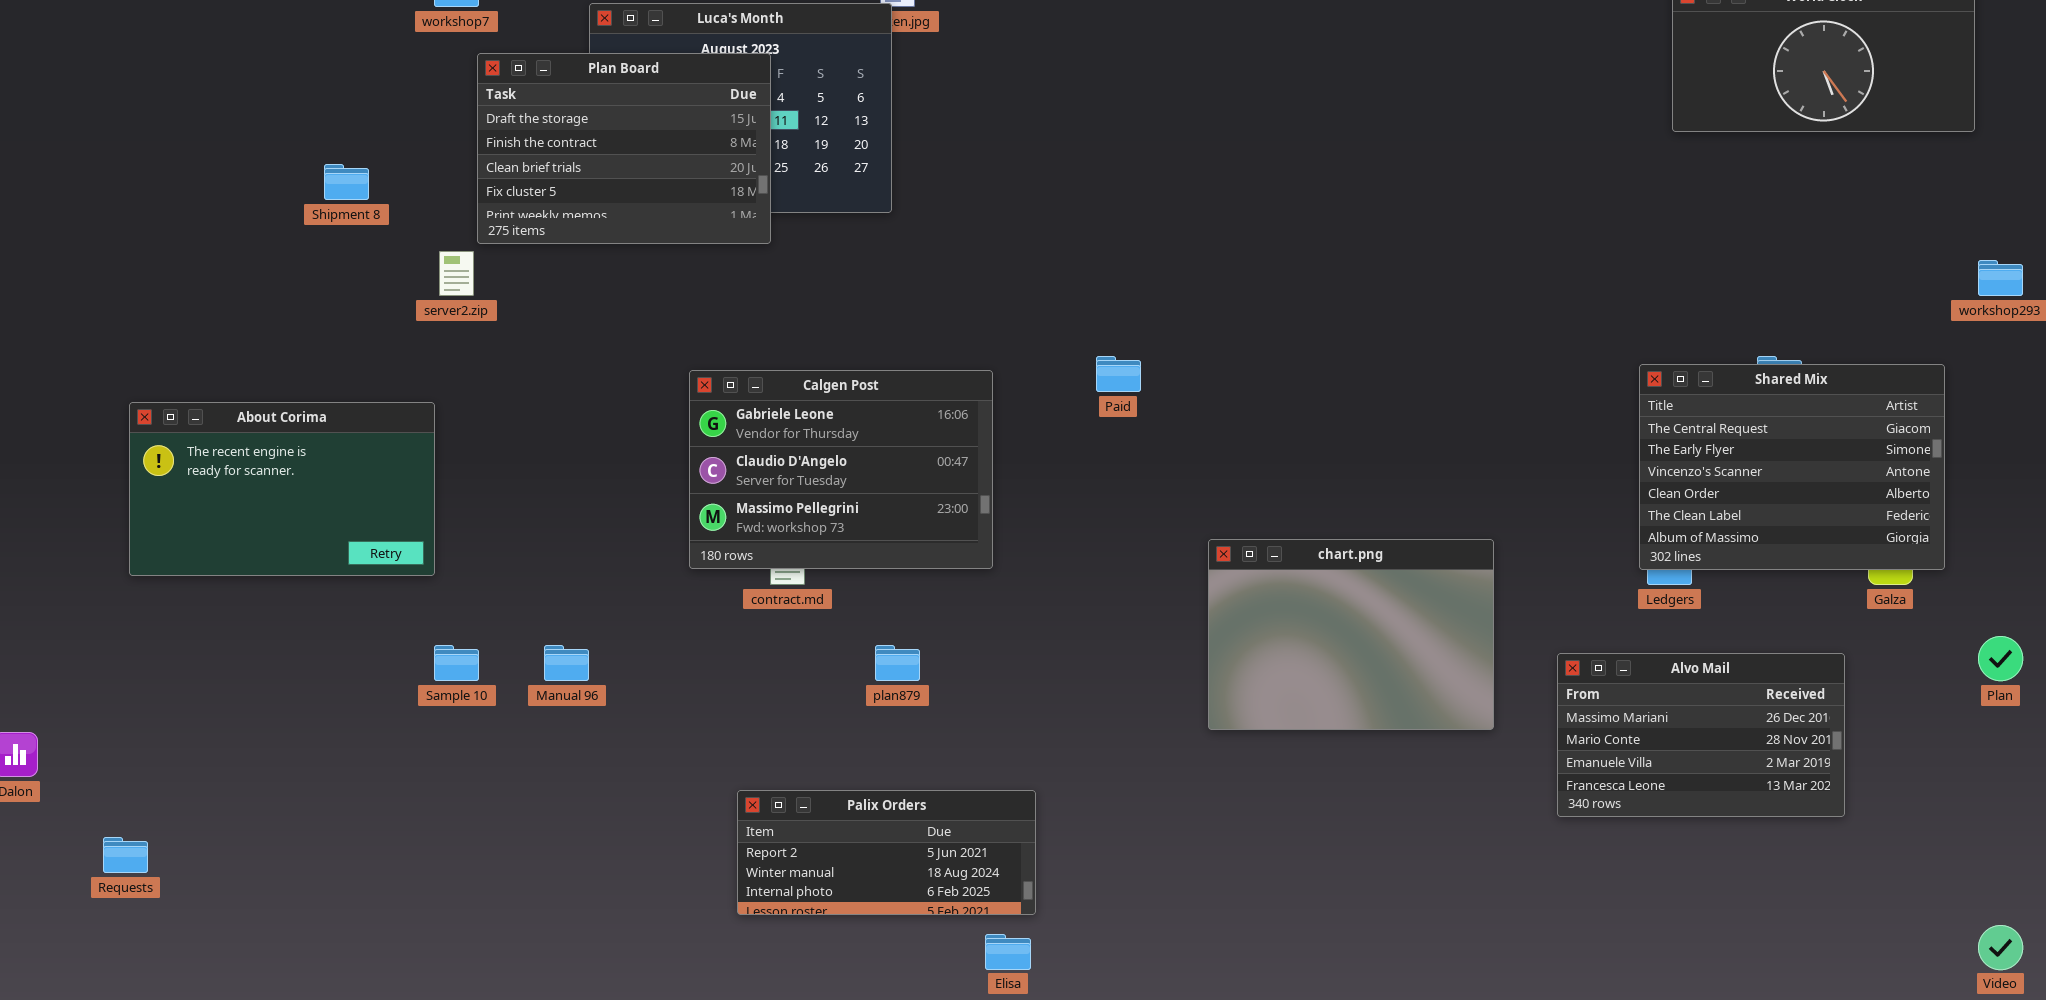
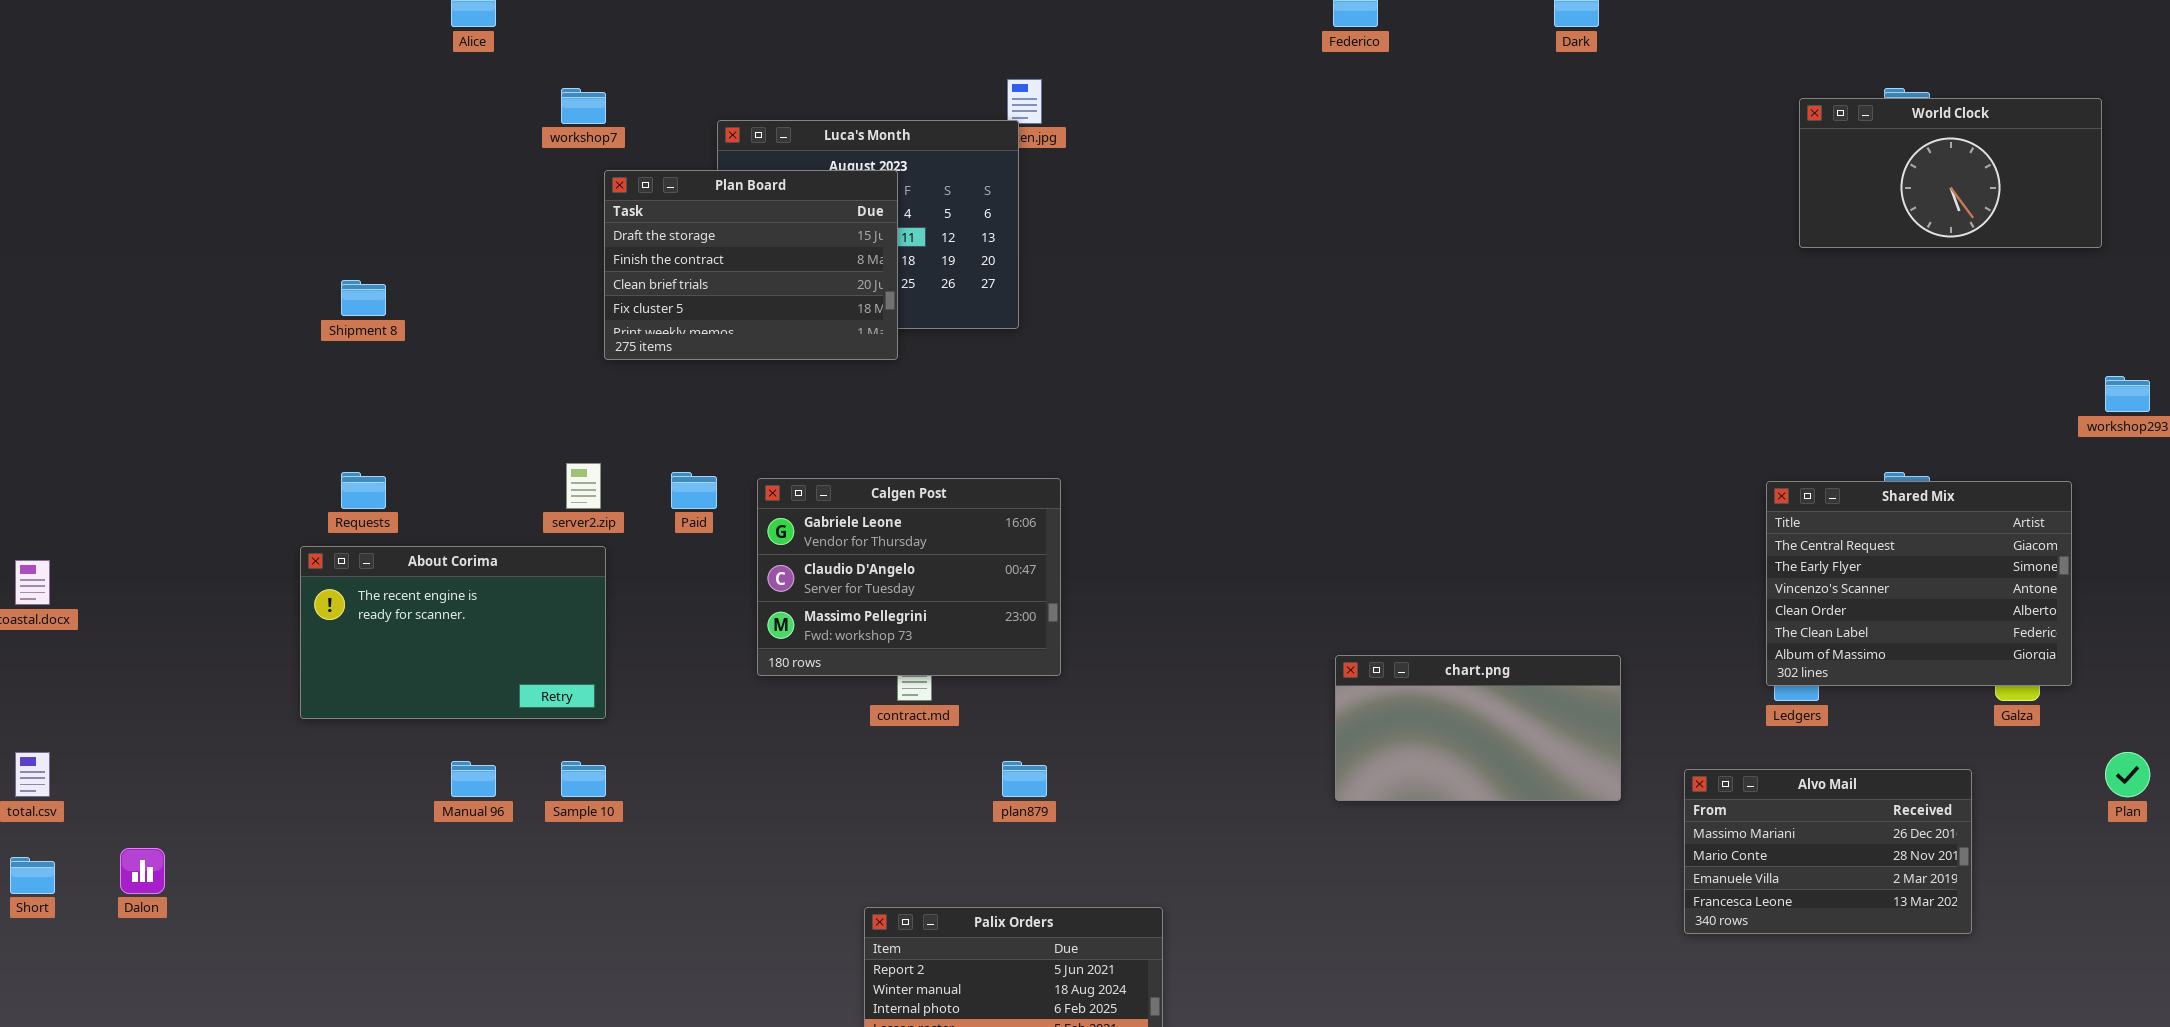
Shipment 8: [324,164,369,200] -> [341,280,386,316], moved
server2.zip: [439,251,474,296] -> [566,463,601,509], moved
Paid: [1096,356,1141,392] -> [671,472,717,509], moved
Calgen Post: [689,370,993,569] -> [757,478,1061,676], moved
About Corima: [129,402,435,576] -> [300,546,606,719], moved
chart.png: [1208,539,1494,730] -> [1335,655,1621,801], resized
Manual 96: [544,645,589,681] -> [451,761,496,797], moved
Requests: [103,837,148,873] -> [341,472,386,509], moved

